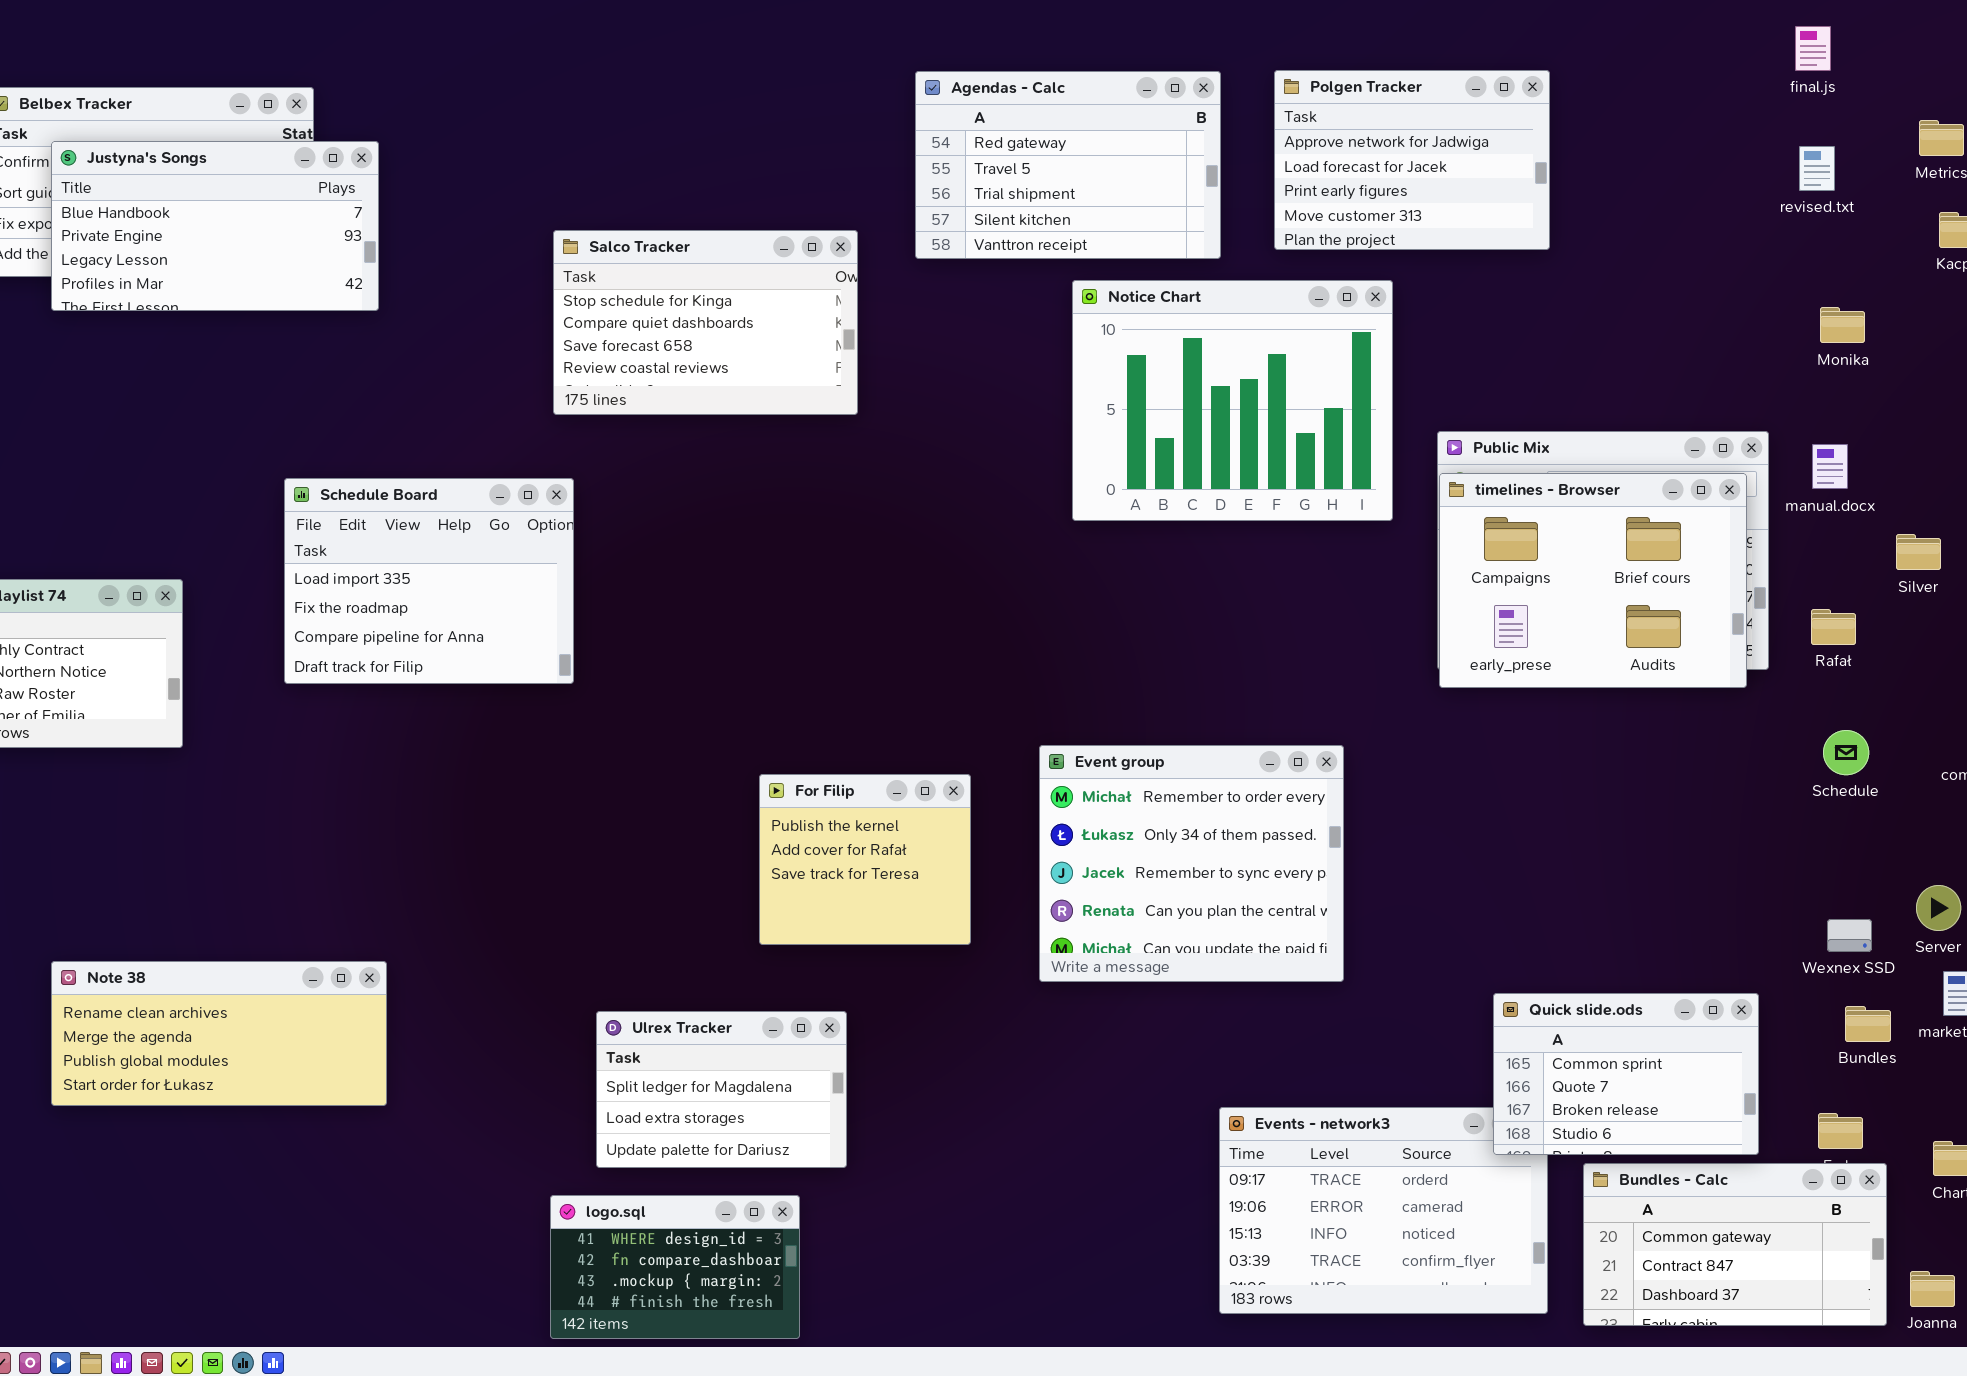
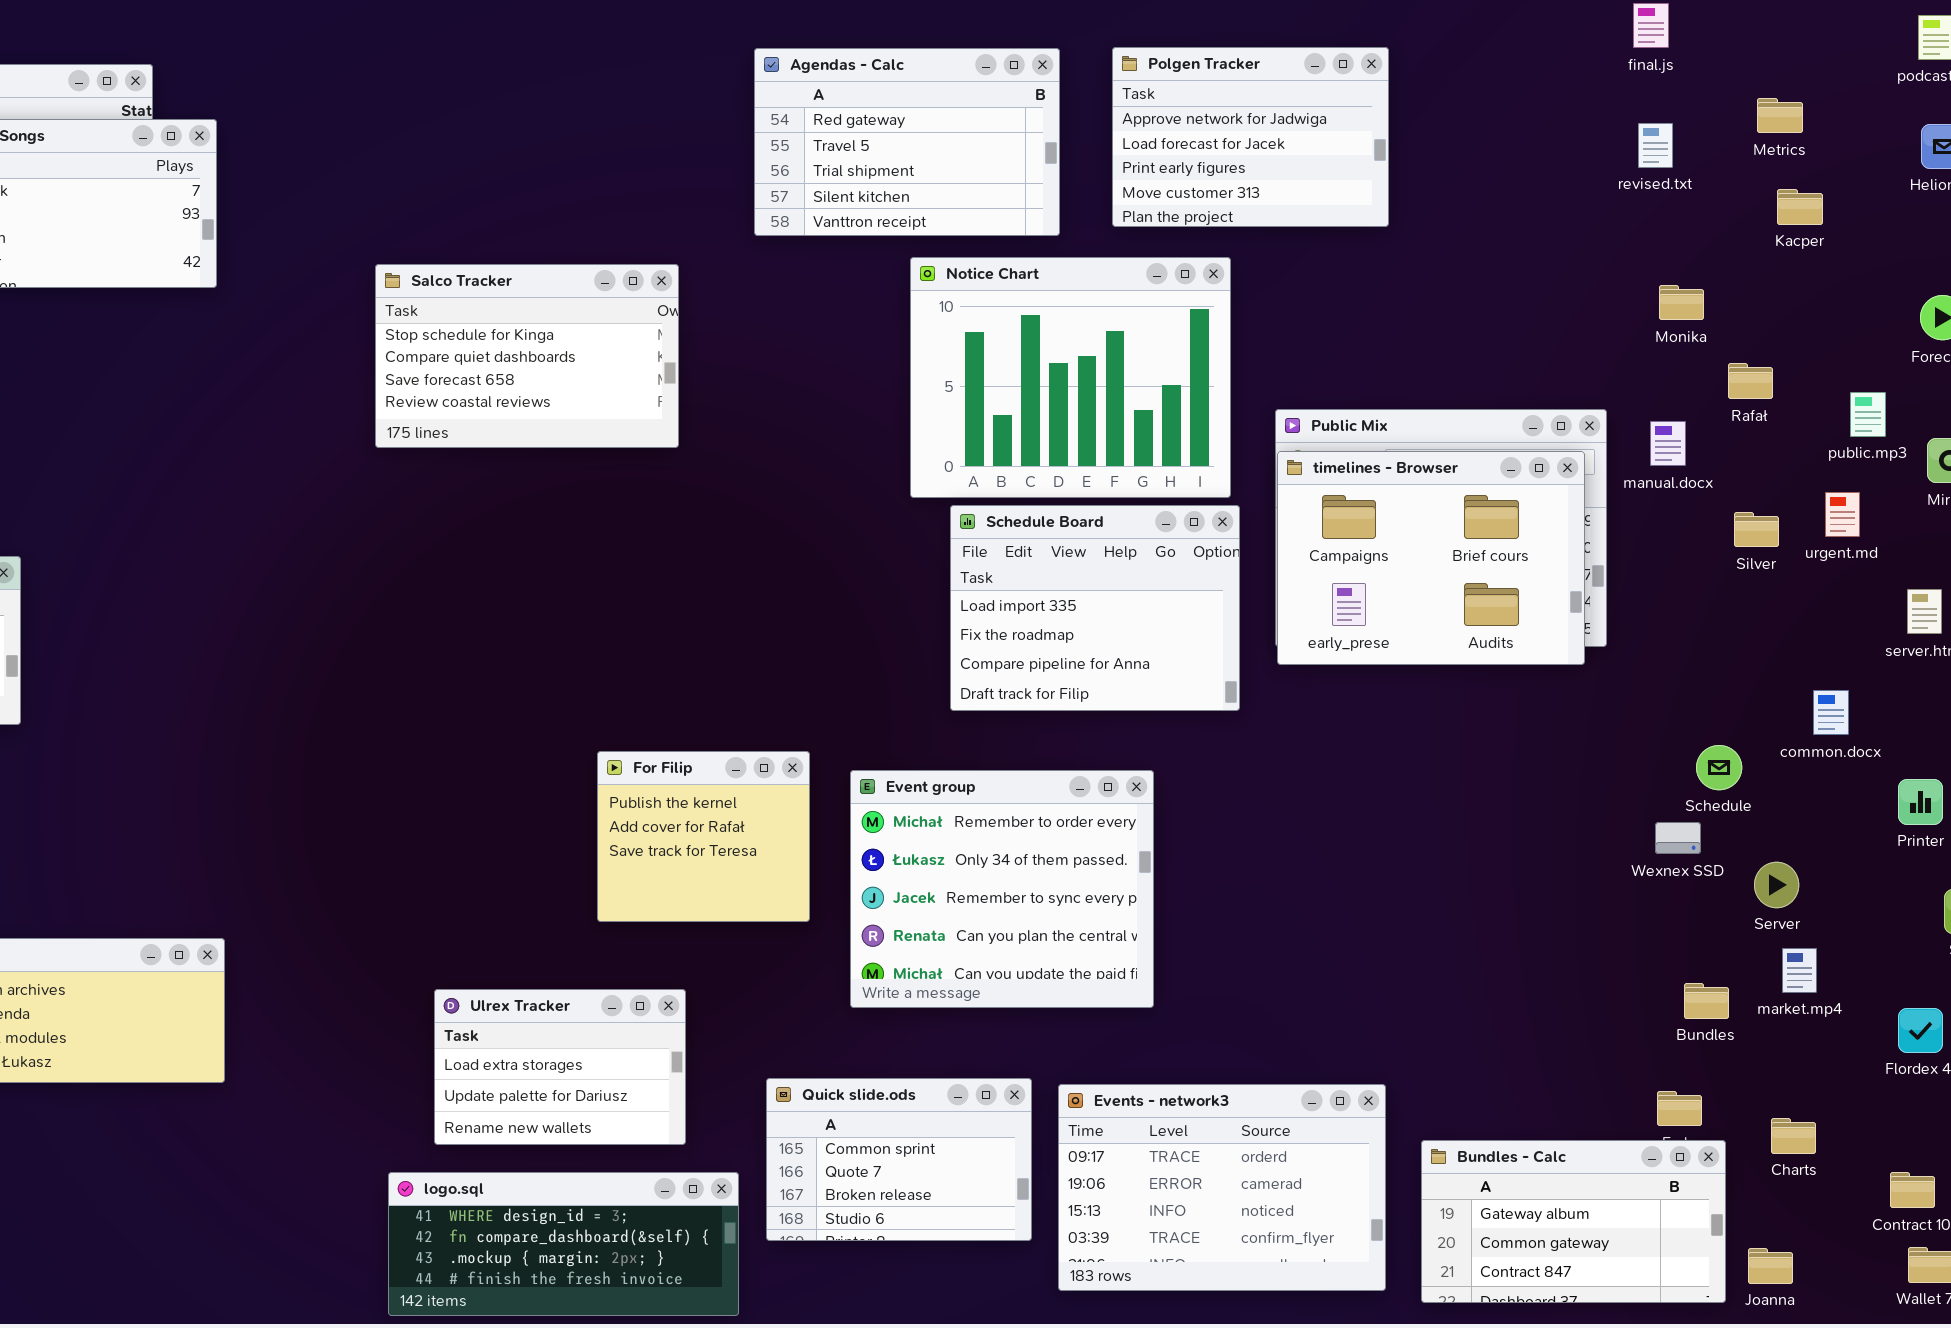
Salco Tracker: [553,230,858,415] -> [375,264,679,448], moved
Schedule Board: [284,478,574,684] -> [950,505,1240,711], moved
Rafał: [1811,609,1856,645] -> [1728,363,1773,399], moved
Schedule: [1823,730,1869,775] -> [1696,745,1742,790], moved
Event group: [1039,745,1344,982] -> [850,770,1154,1008], moved
Wexnex SSD: [1827,919,1872,952] -> [1655,822,1701,854], moved
Quick slide.ods: [1493,993,1759,1155] -> [766,1078,1032,1241], moved
Ulrex Tracker: [596,1011,847,1168] -> [434,989,686,1145], scrolled down 1 row
Bundles - Calc: [1583,1163,1887,1326] -> [1421,1140,1726,1303], scrolled up 1 row
logo.sql: [550,1195,800,1339] -> [388,1172,739,1316], resized

